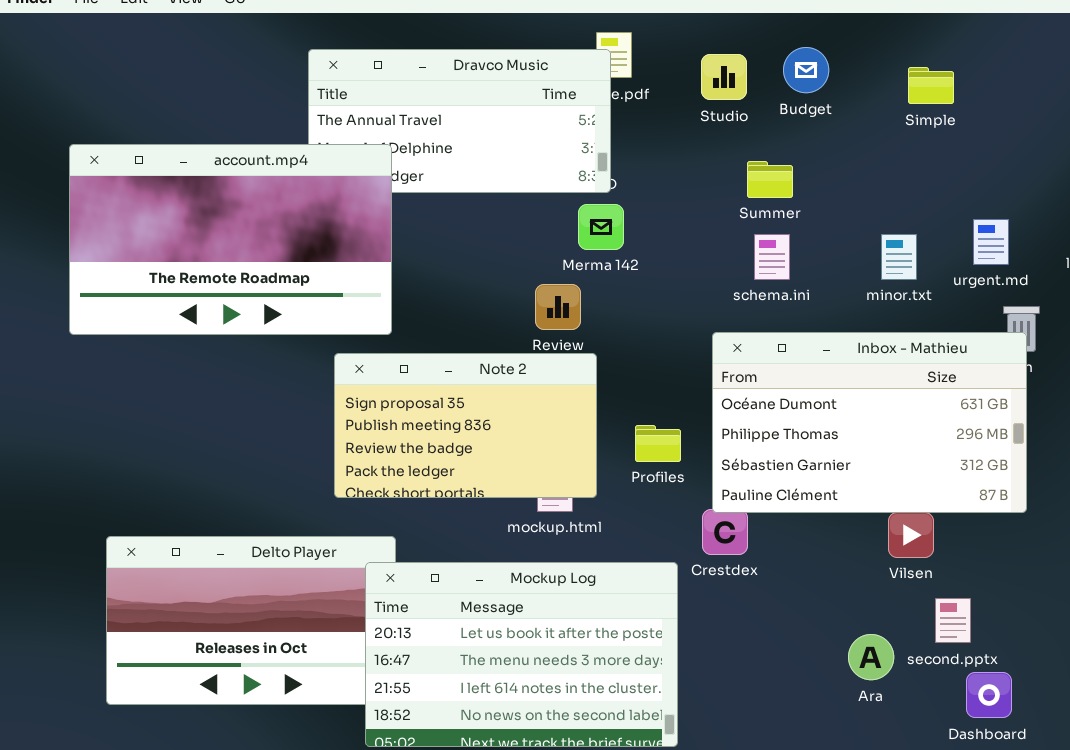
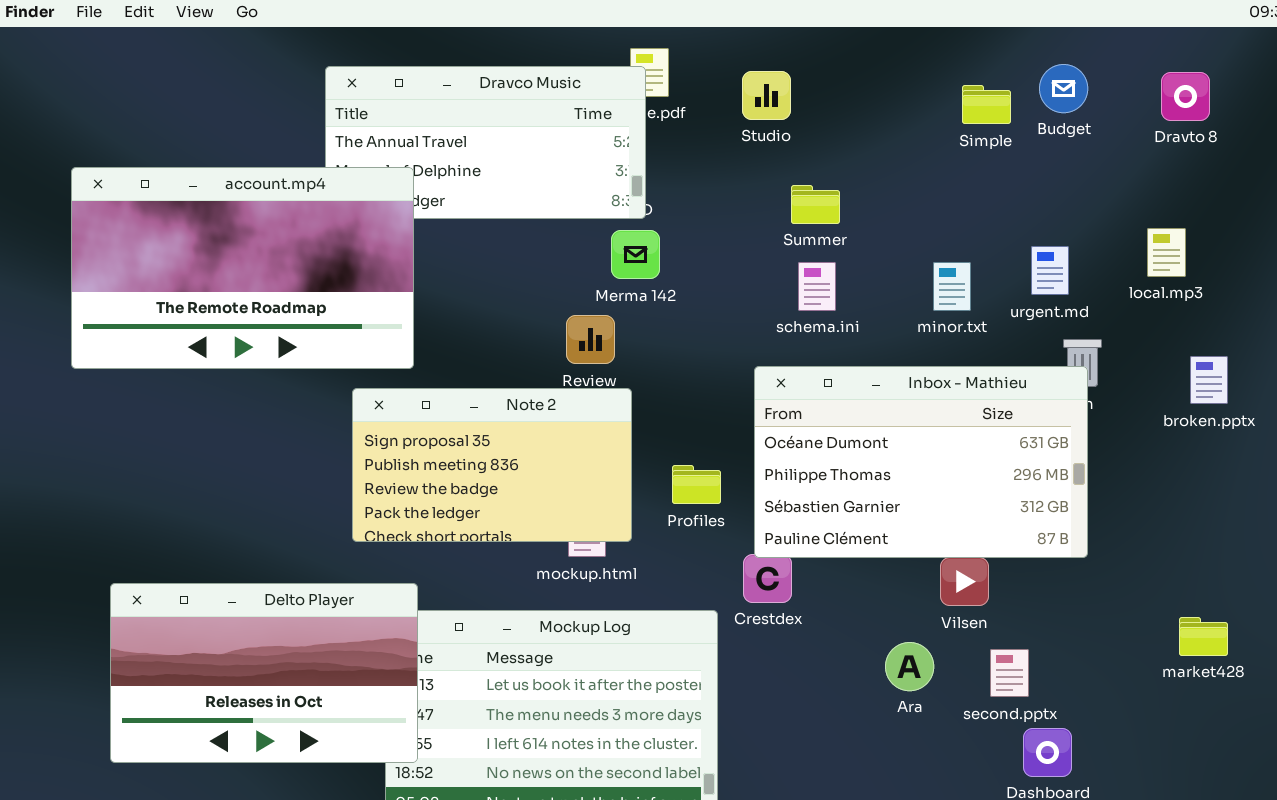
Budget: [783,47,829,93] -> [1039,64,1088,113], moved
Delto Player: [106,536,396,705] -> [110,583,418,763], raised
Ara: [848,634,894,680] -> [885,642,934,691], moved

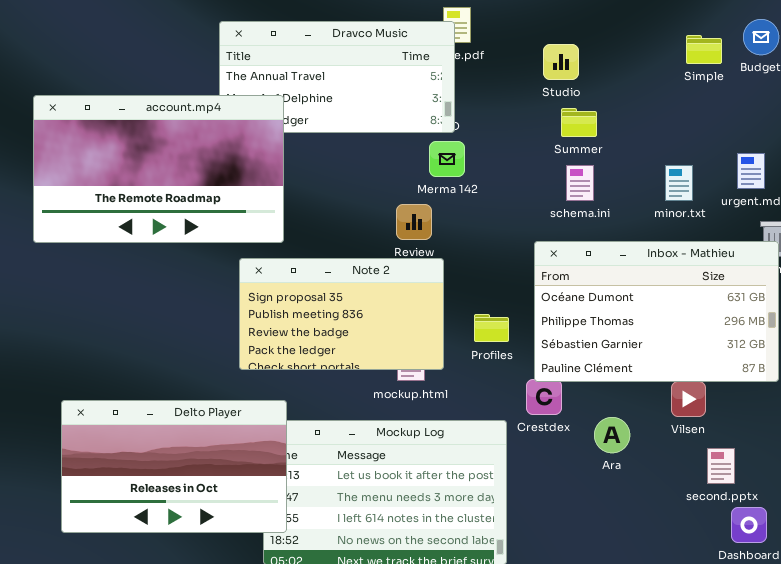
Studio: [742,71,791,120] -> [543,44,579,80], moved
Ara: [885,642,934,691] -> [594,417,630,453], moved

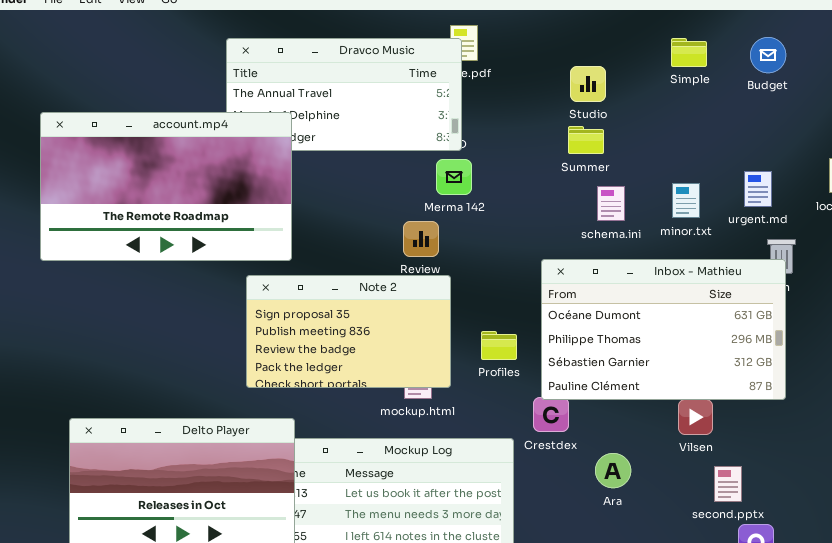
Simple: [686,35,722,64] -> [671,38,707,67], moved
Studio: [543,44,579,80] -> [570,66,606,102], moved
schema.ini: [566,165,594,201] -> [597,186,625,221], moved
Ara: [594,417,630,453] -> [595,453,631,488], moved

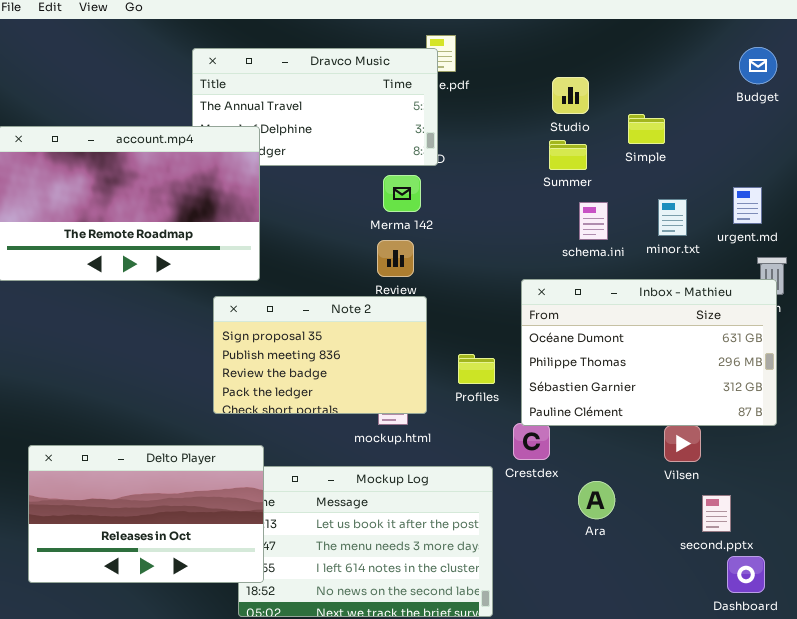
Simple: [671,38,707,67] -> [628,114,665,144], moved
Merma 142: [436,159,472,195] -> [383,175,421,212], moved

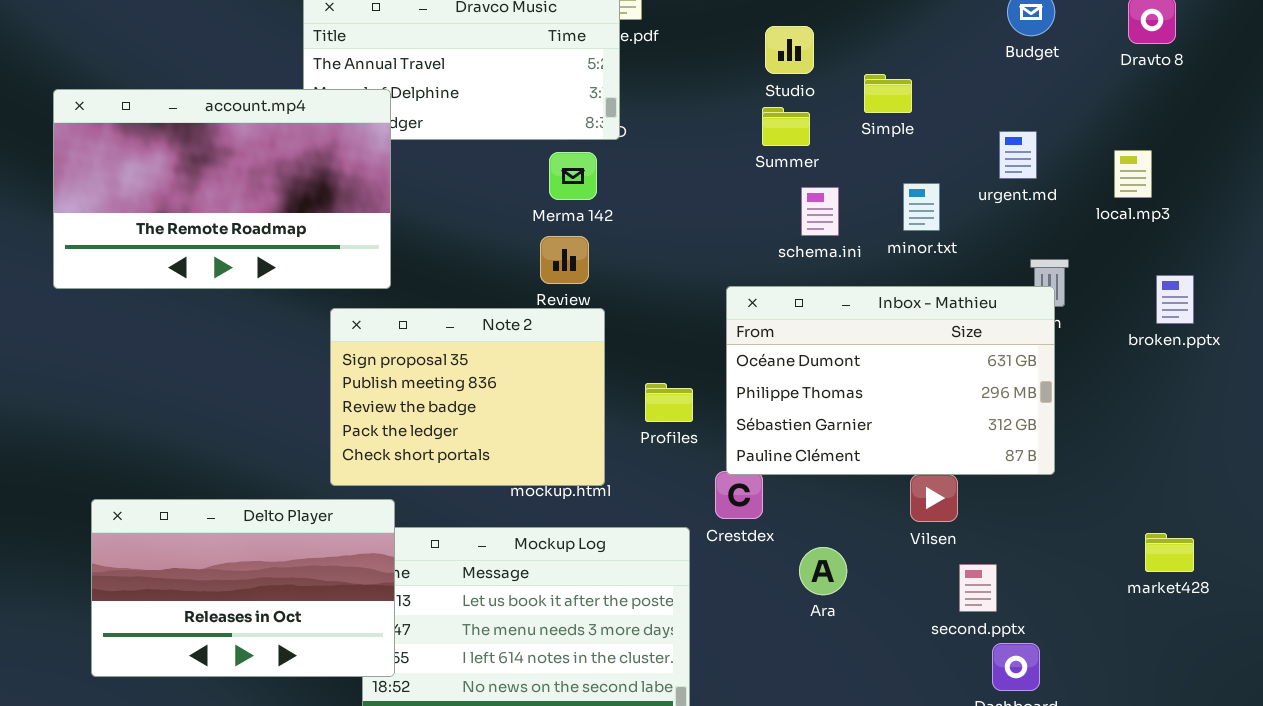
urgent.md: [733,187,762,224] -> [999,131,1037,179], moved
Note 2: [213,296,427,414] -> [330,308,605,486], resized

